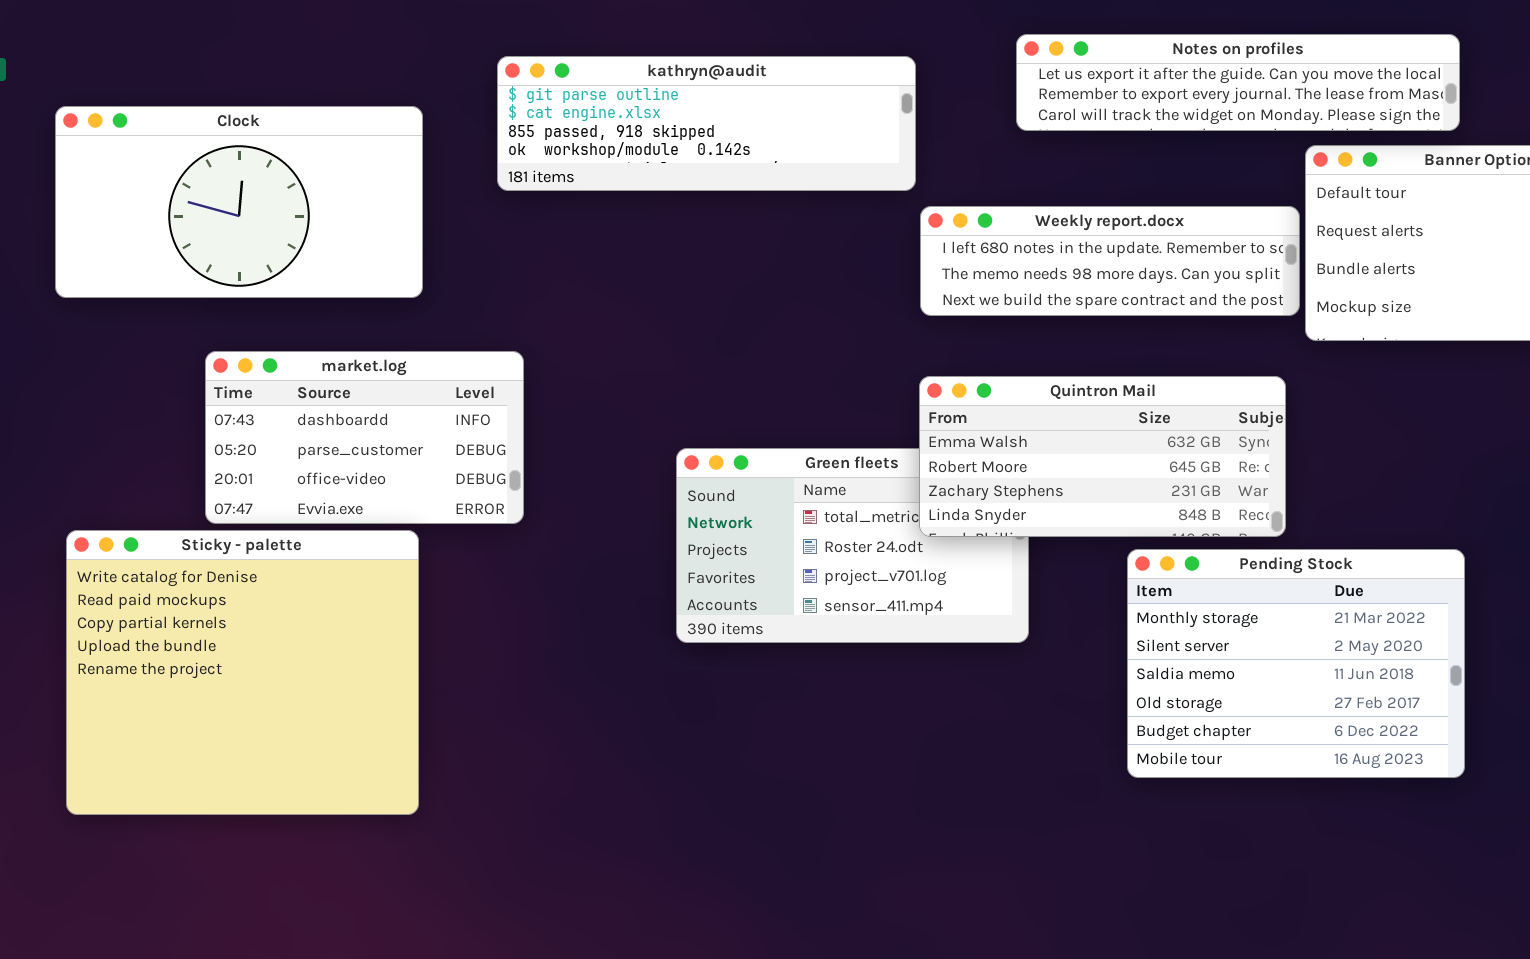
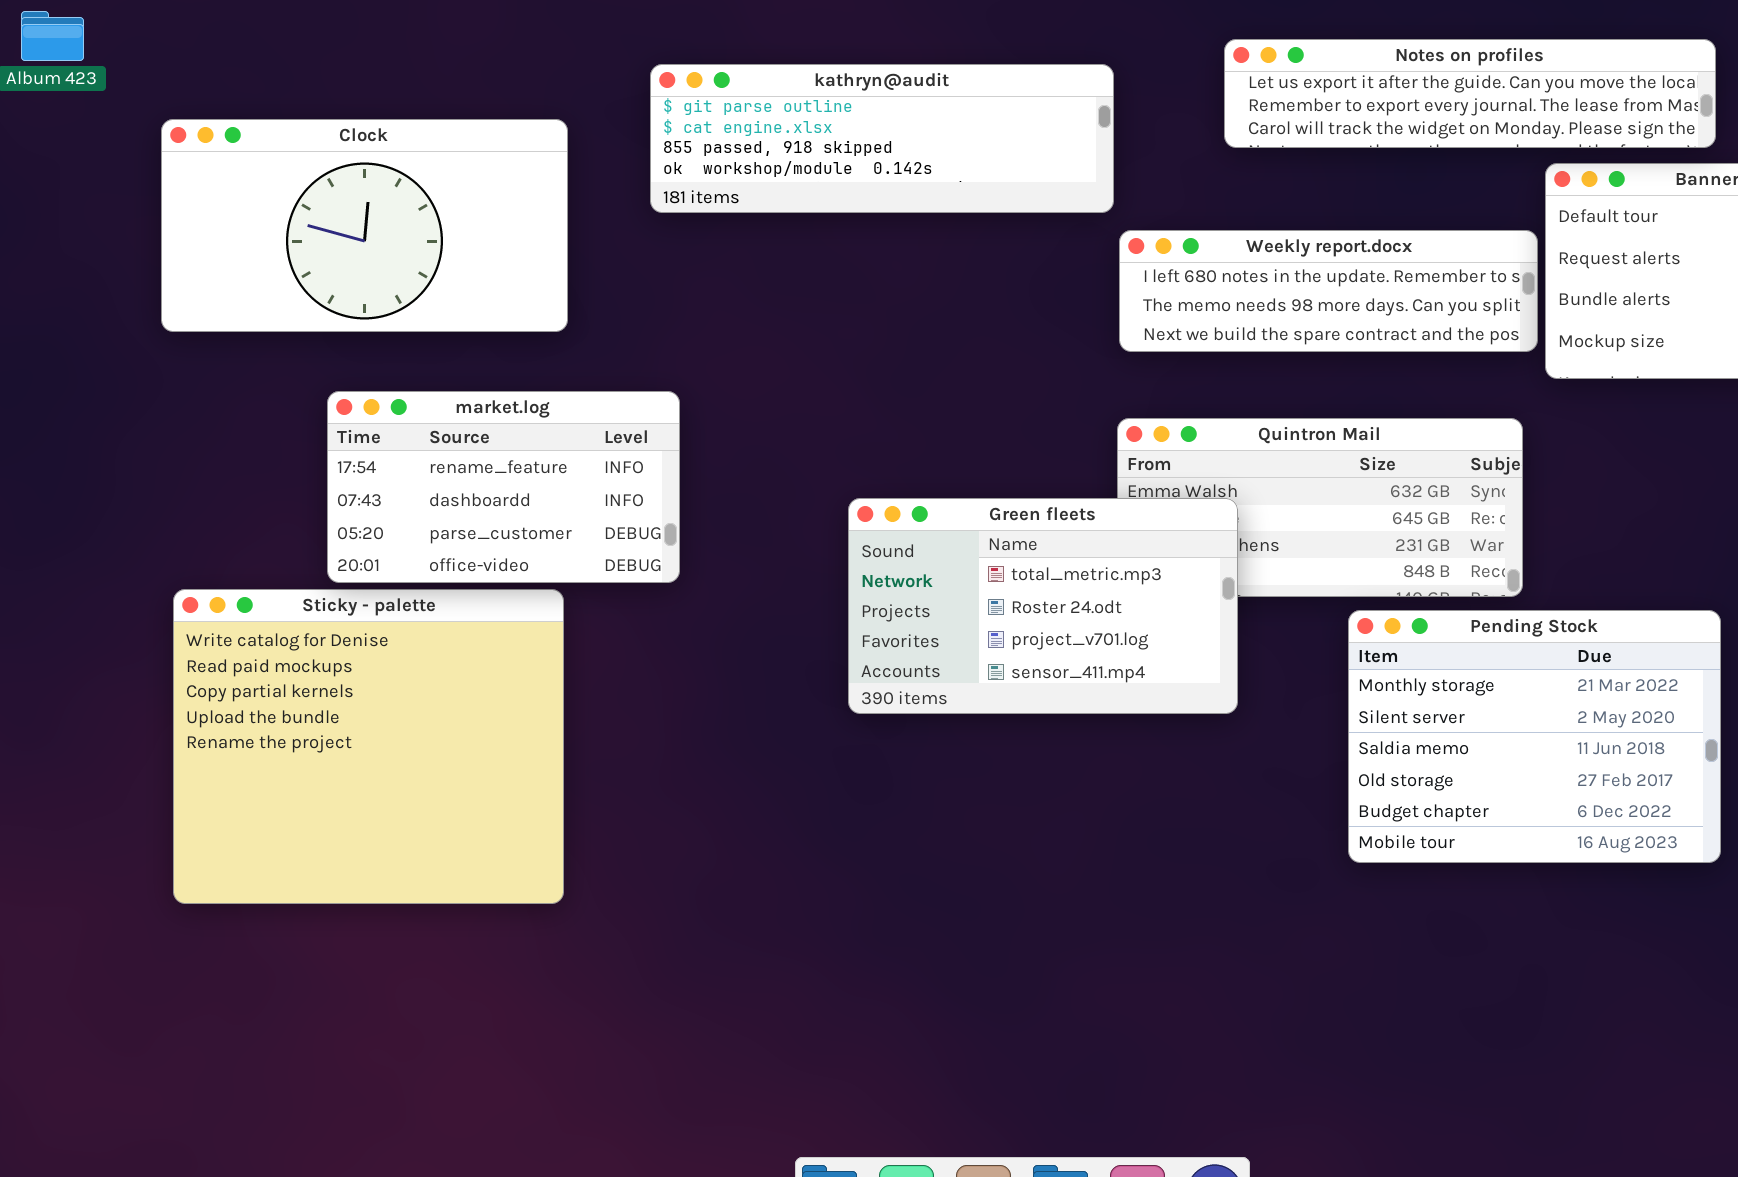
market.log: [205,351,524,524] -> [327,391,680,583], scrolled up 1 row
Green fleets: [676,448,1029,643] -> [848,498,1238,714], raised

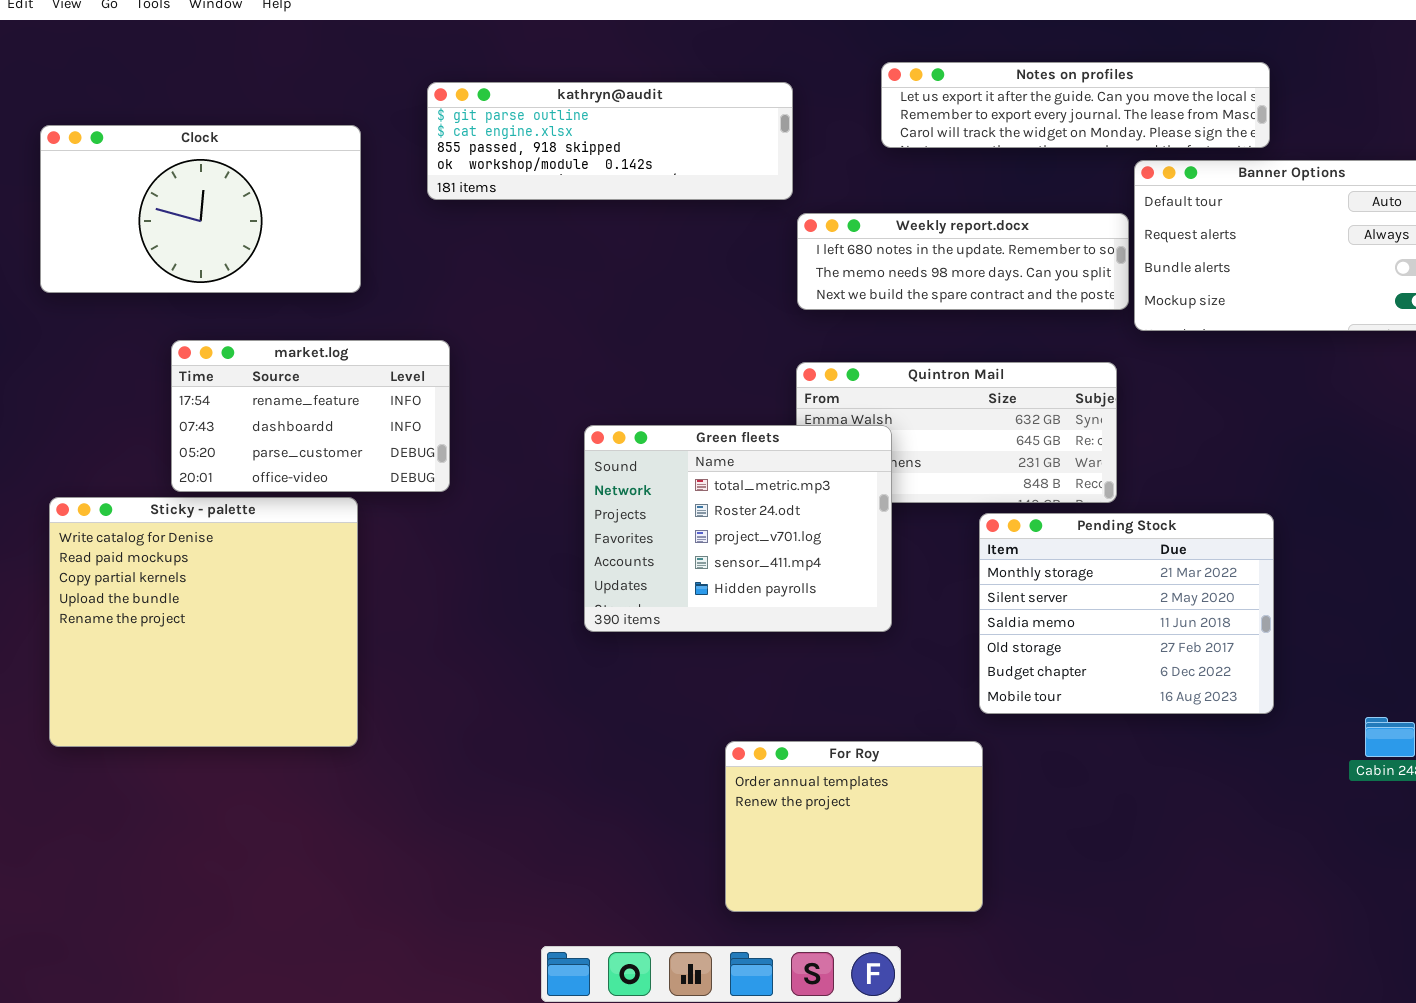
Green fleets: [848,498,1238,714] -> [584,425,892,632], resized
For Roy: none -> [725,741,983,912], opened

